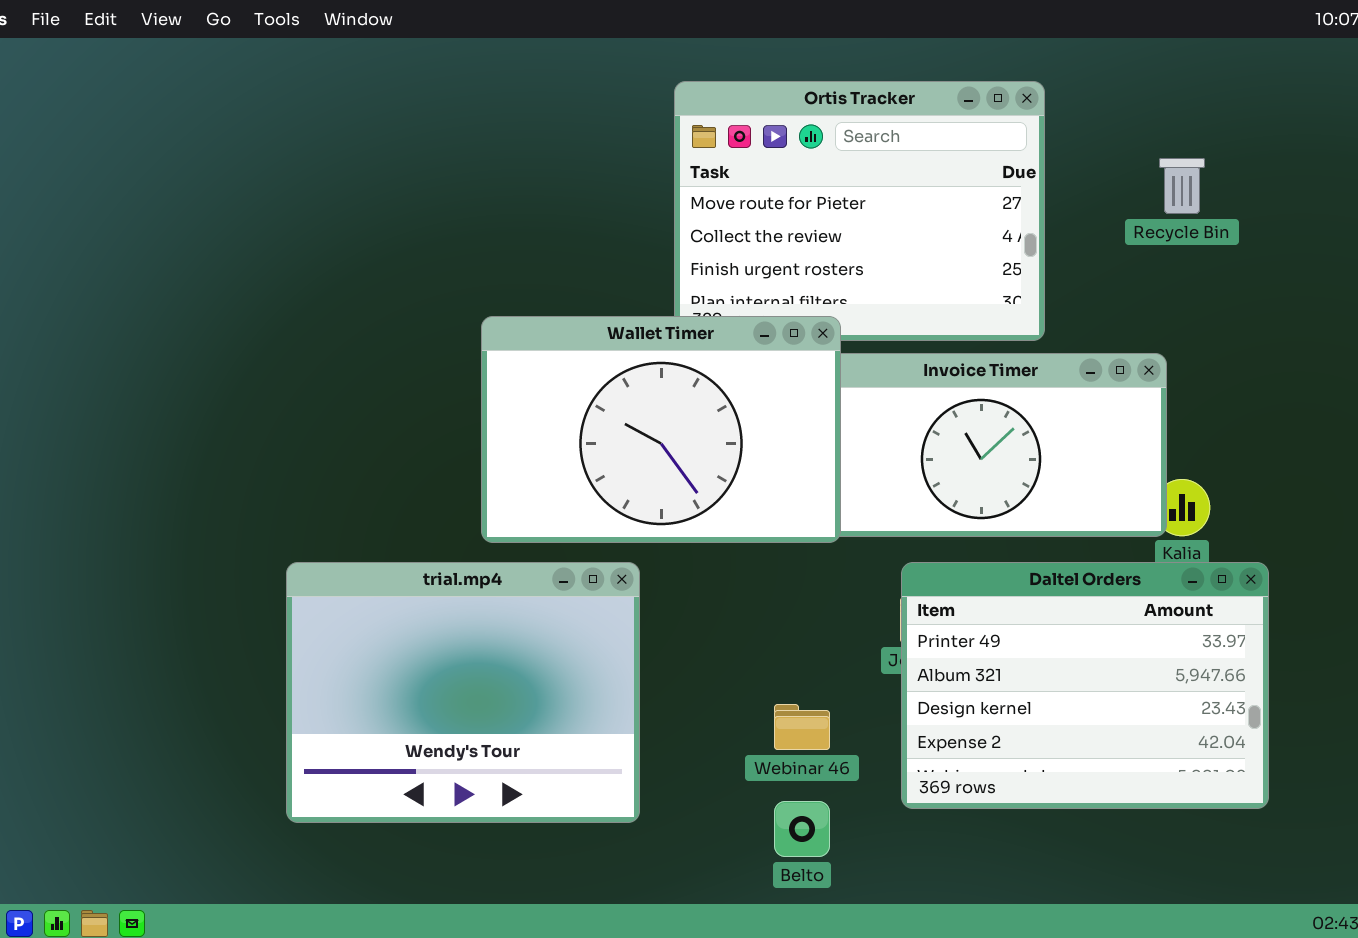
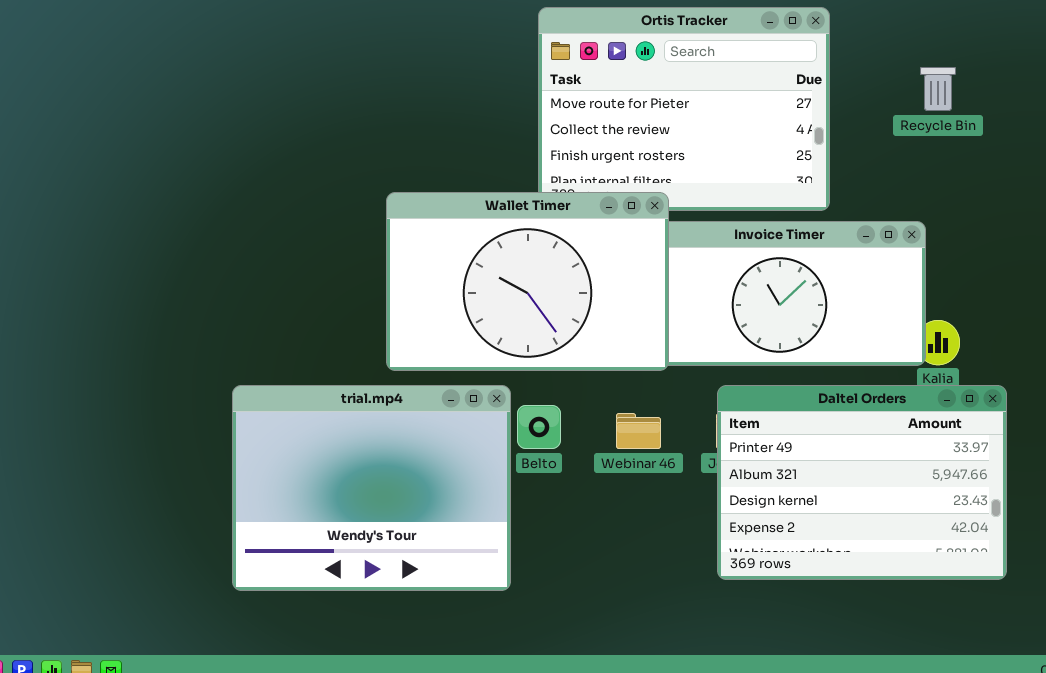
Webinar 46: [774,704,830,750] -> [616,413,661,449], moved
Belto: [774,801,830,857] -> [517,405,561,449], moved

